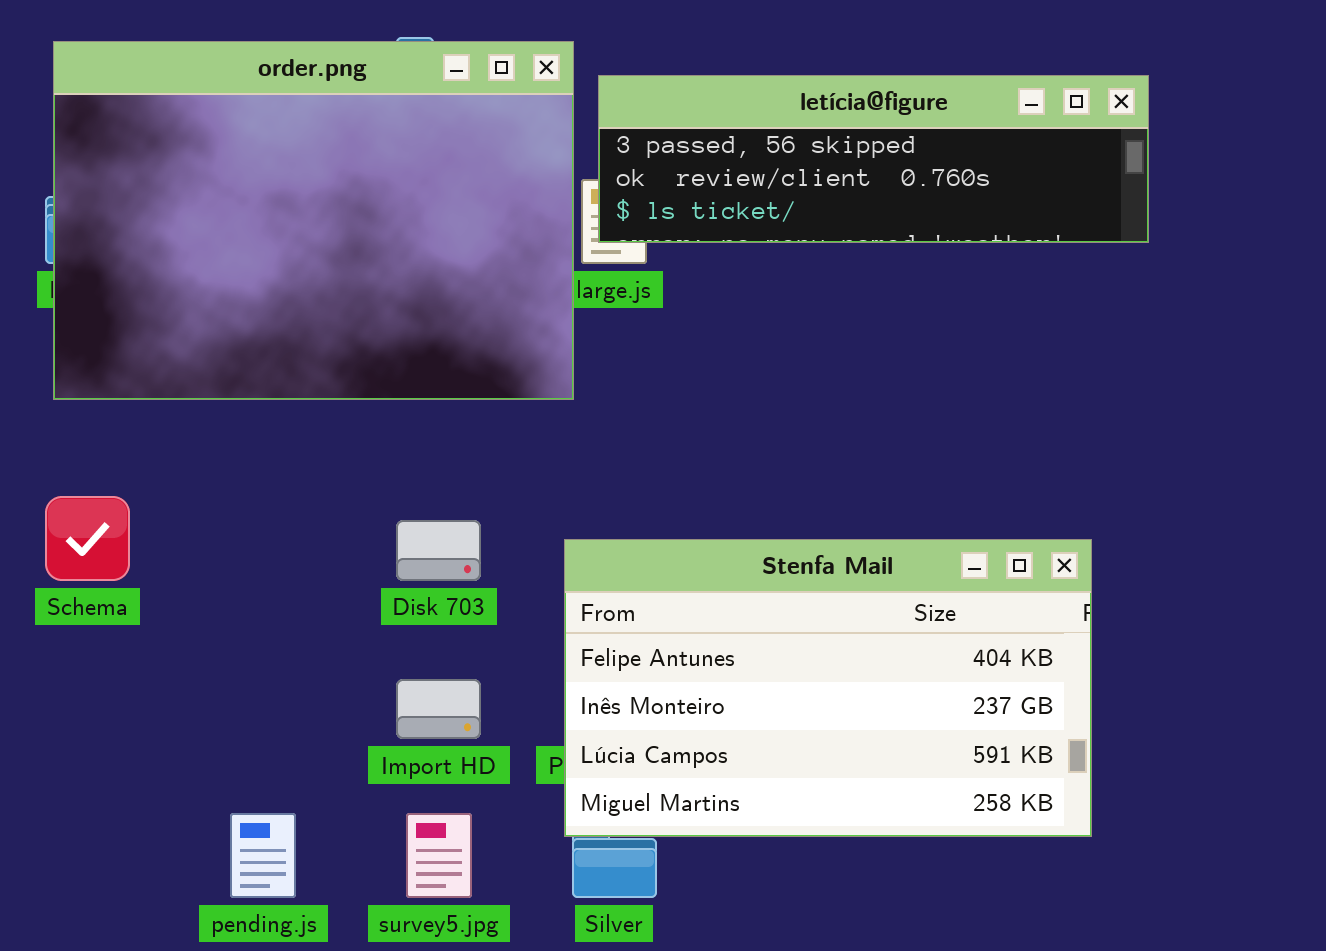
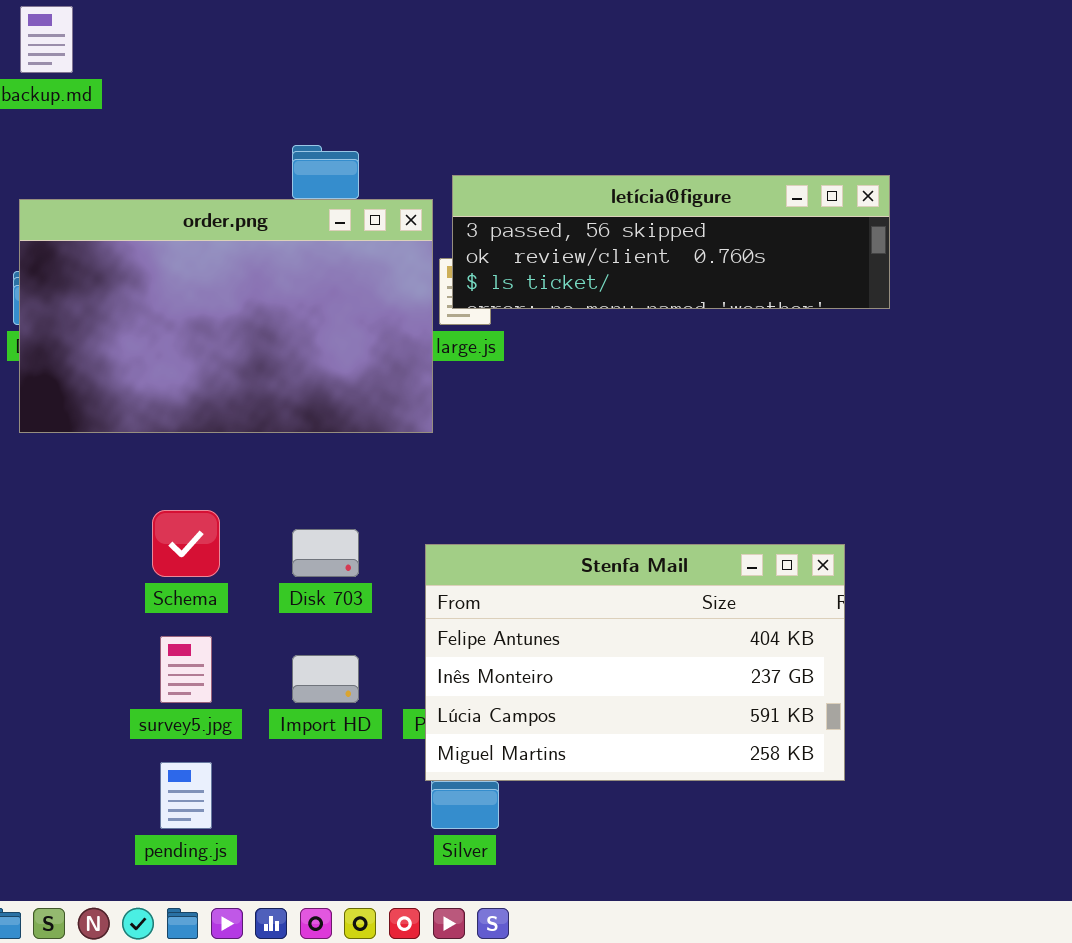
order.png: [53,41,574,400] -> [19,199,433,433], resized
Schema: [45,496,130,581] -> [152,510,220,577], moved
survey5.jpg: [406,813,472,898] -> [160,636,212,703], moved

